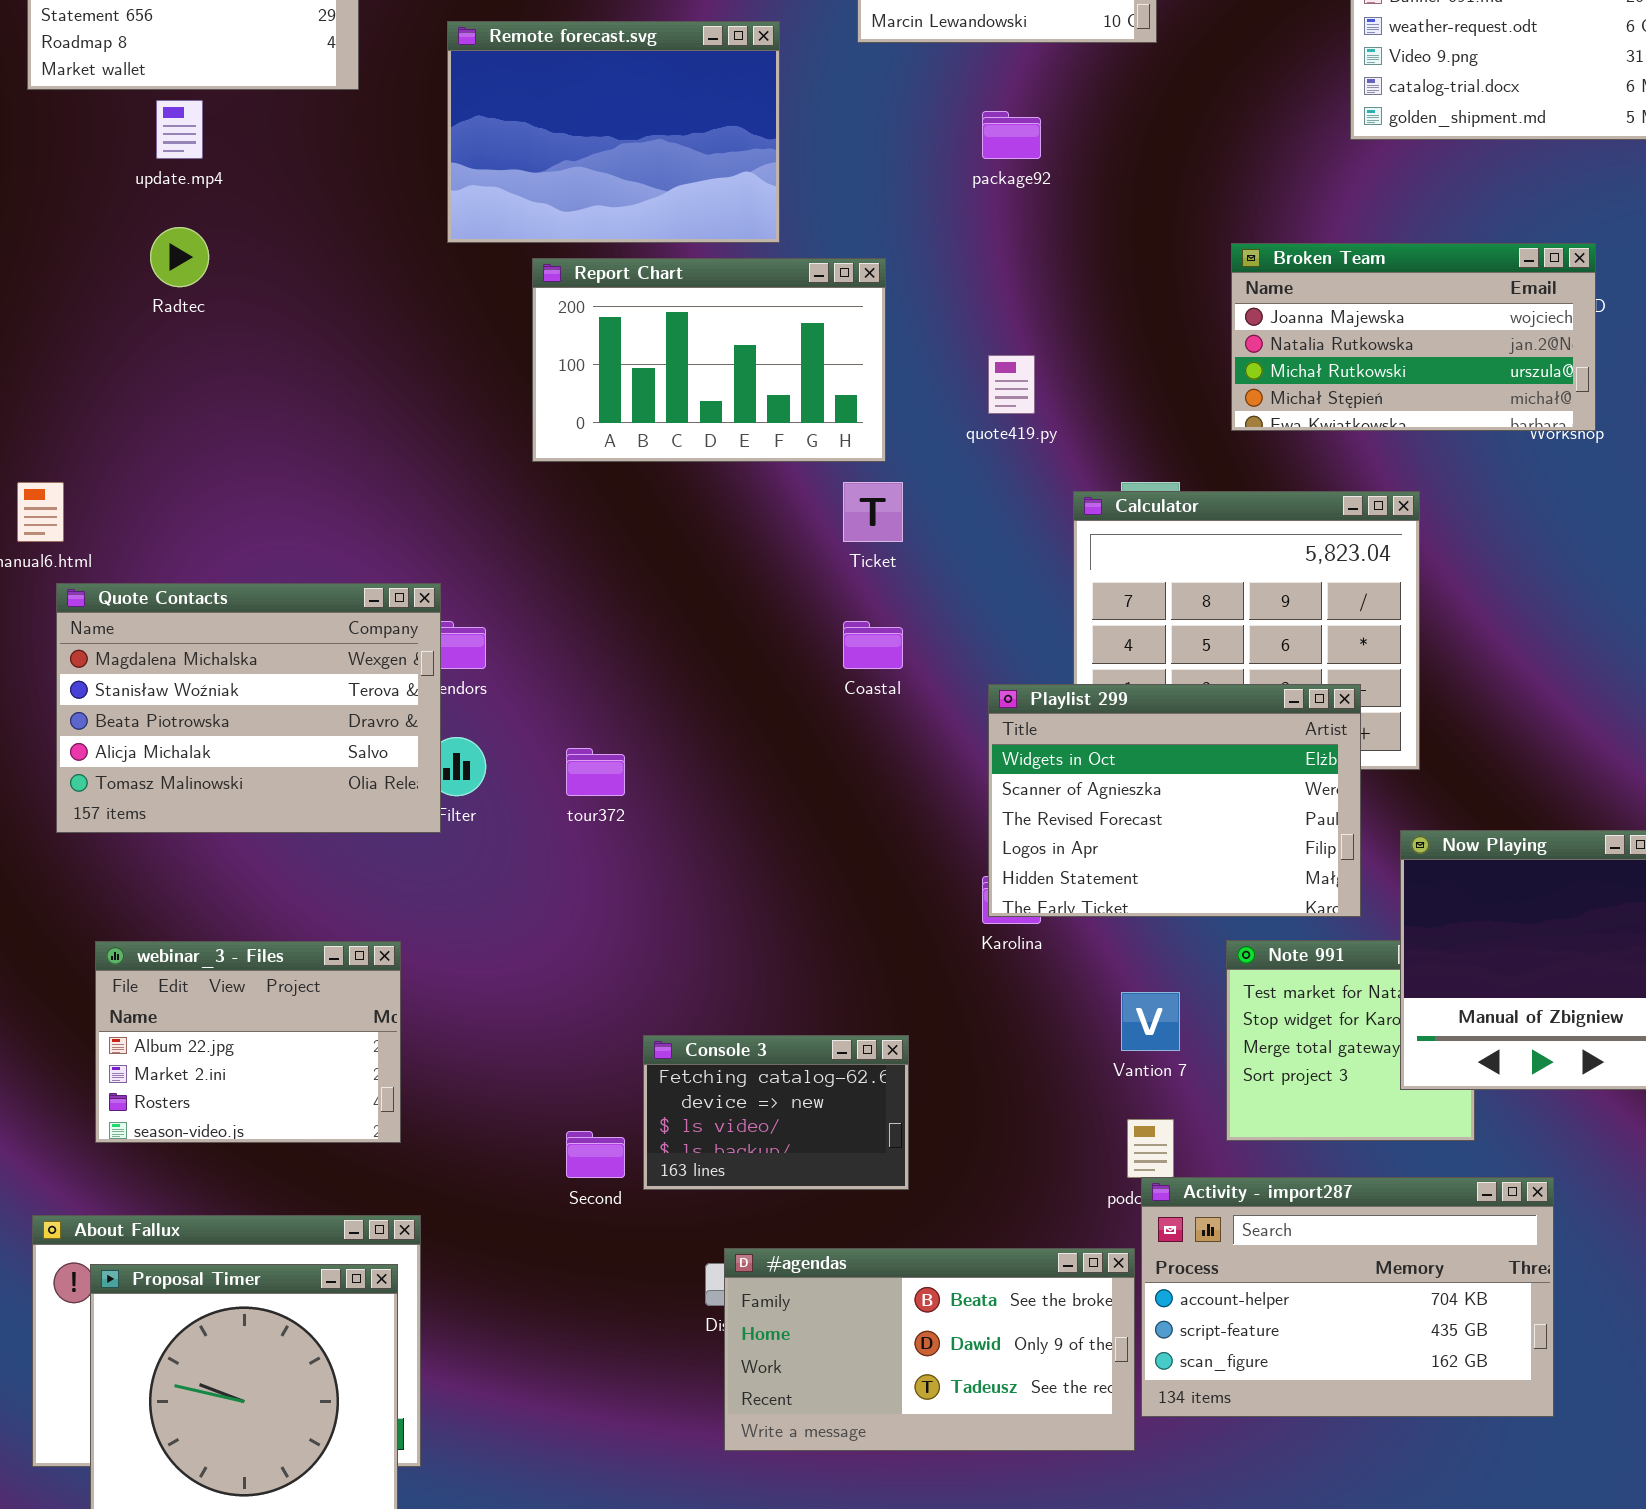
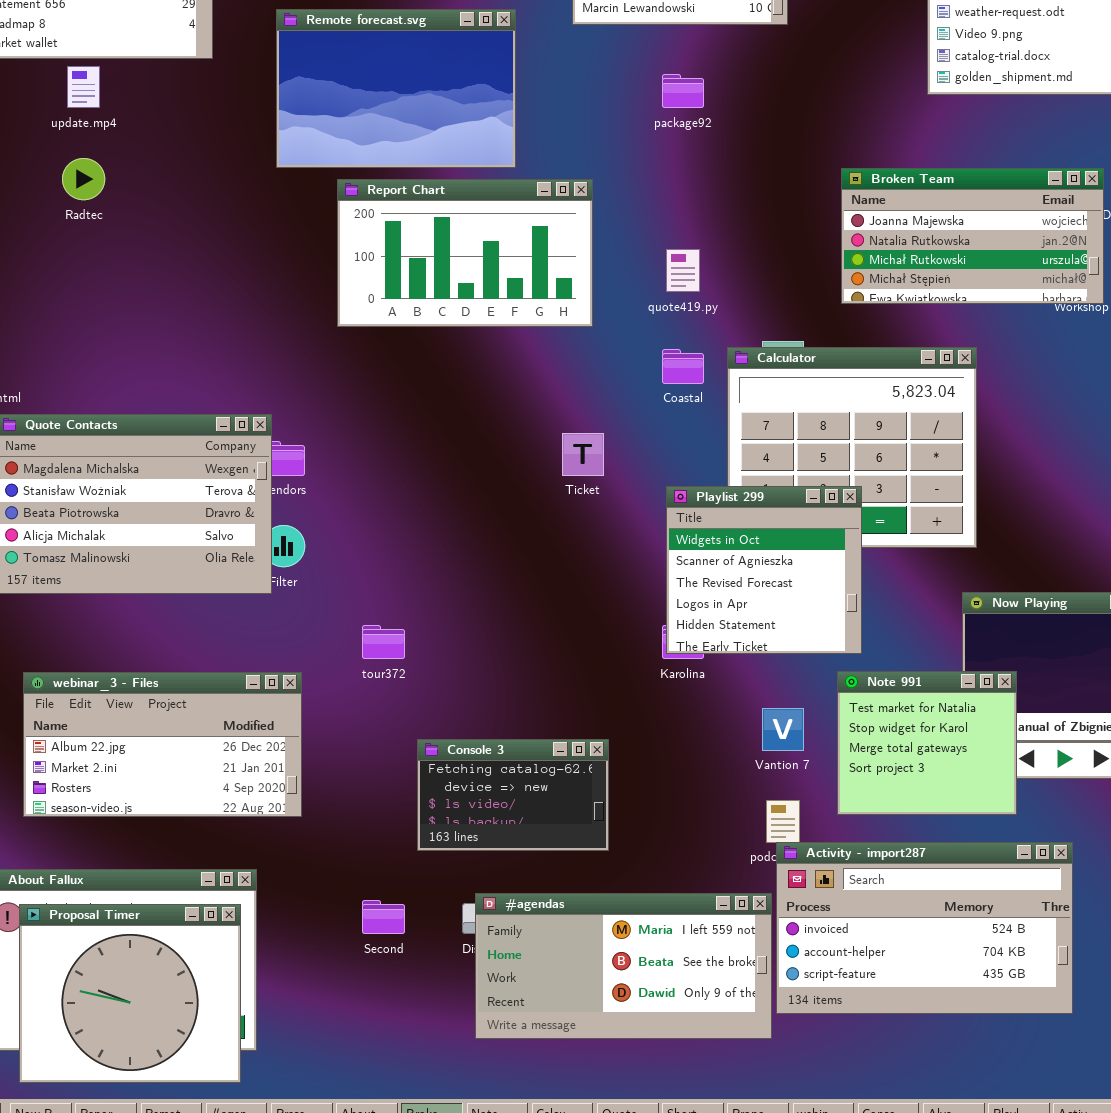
Ticket: [843,482,903,542] -> [562,433,604,476], moved
Coastal: [843,621,903,669] -> [662,349,704,384], moved
Playlist 299: [988,684,1361,917] -> [666,486,862,654], resized
tour372: [566,748,625,796] -> [362,625,405,659], moved
Note 991: [1226,940,1475,1141] -> [837,671,1017,815], raised
webinar_3 - Files: [95,941,401,1143] -> [23,672,302,817], resized
Second: [566,1131,625,1178] -> [362,900,405,934], moved
Activity - import287: [1141,1177,1554,1417] -> [776,842,1073,1014], scrolled up 1 row
#agendas: [724,1248,1135,1451] -> [475,893,772,1039], scrolled up 1 row

